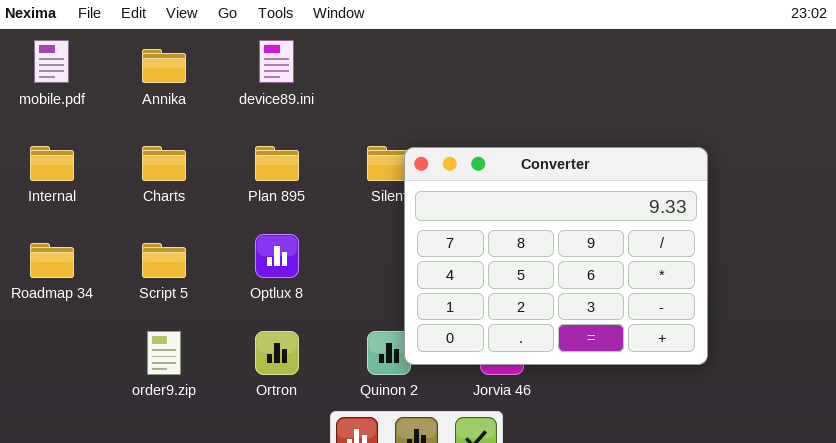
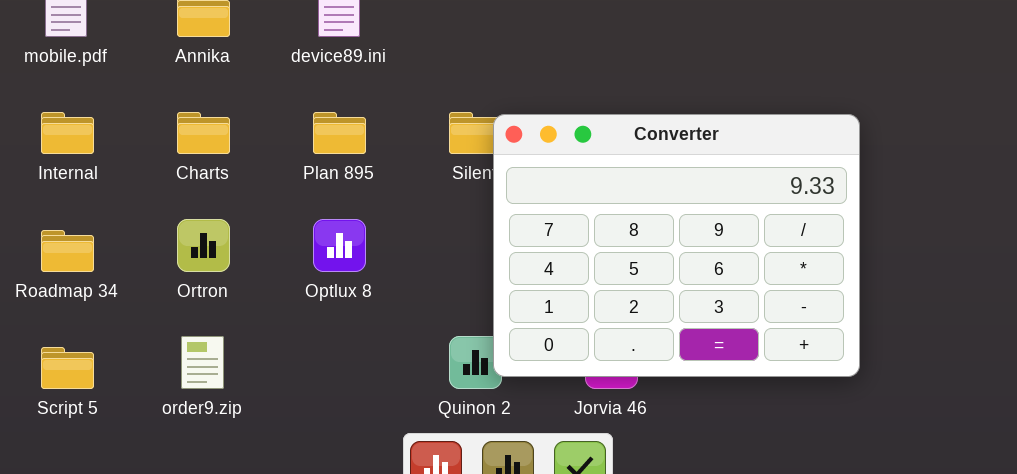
Script 5: [142,243,186,278] -> [41,347,94,389], moved
Ortron: [255,331,299,375] -> [177,219,230,272], moved

